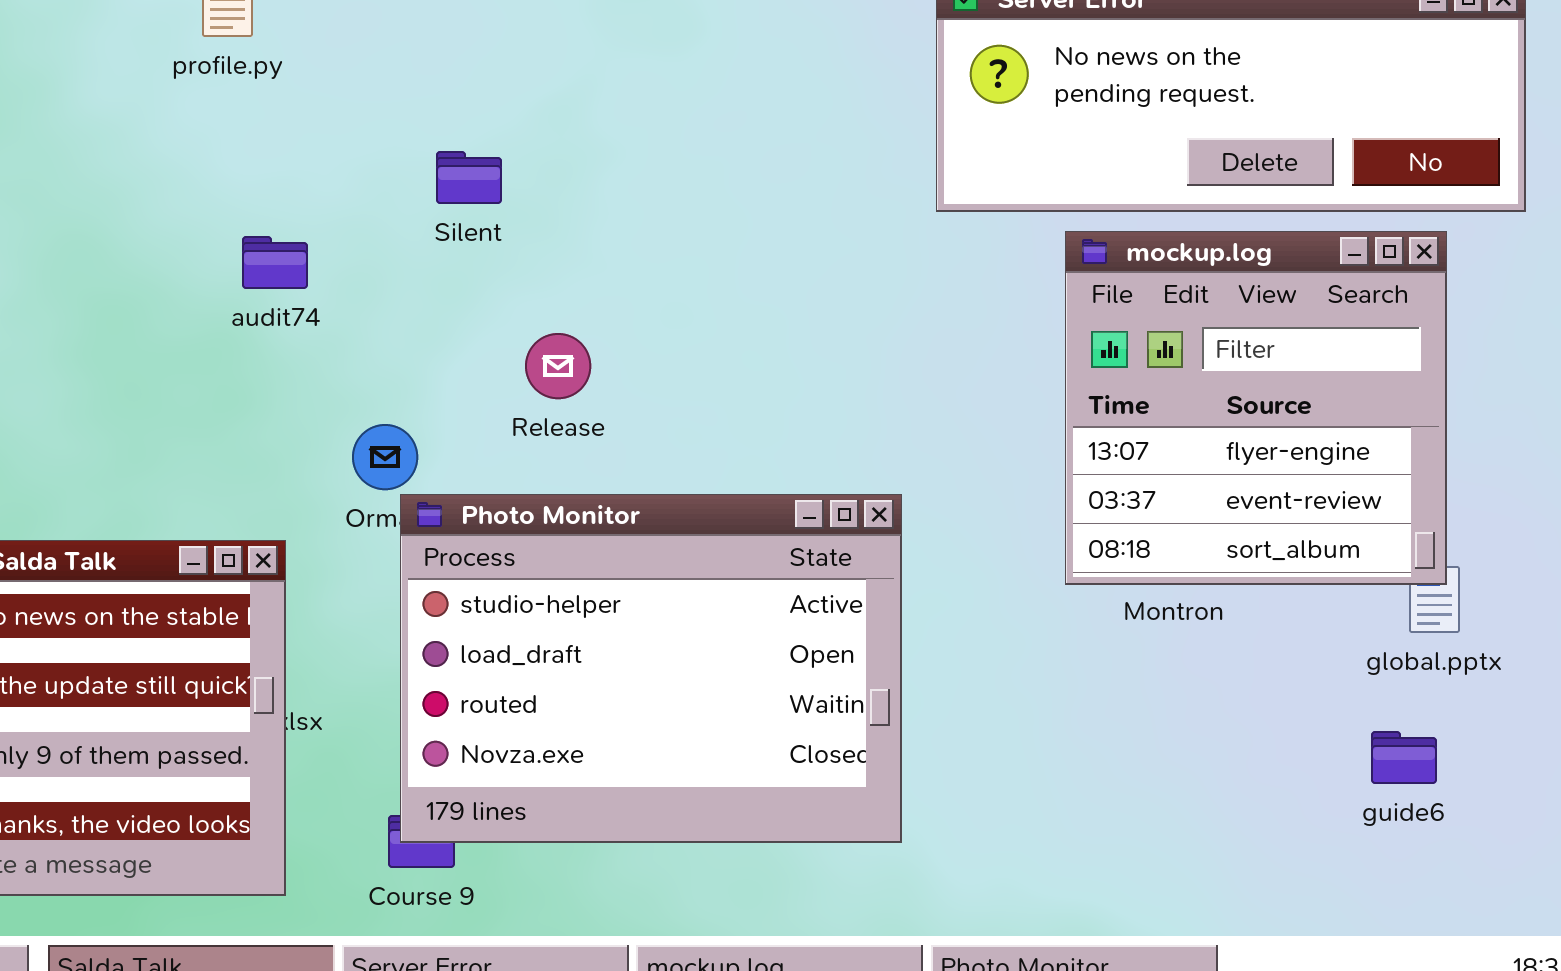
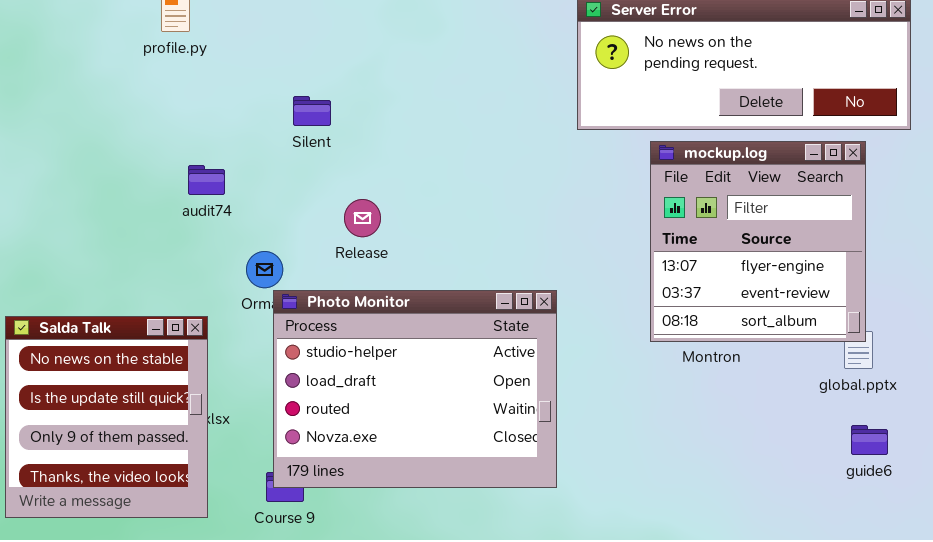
audit74: [242,236,308,289] -> [188,165,225,195], moved
guide6: [1371,731,1437,784] -> [851,425,888,455], moved

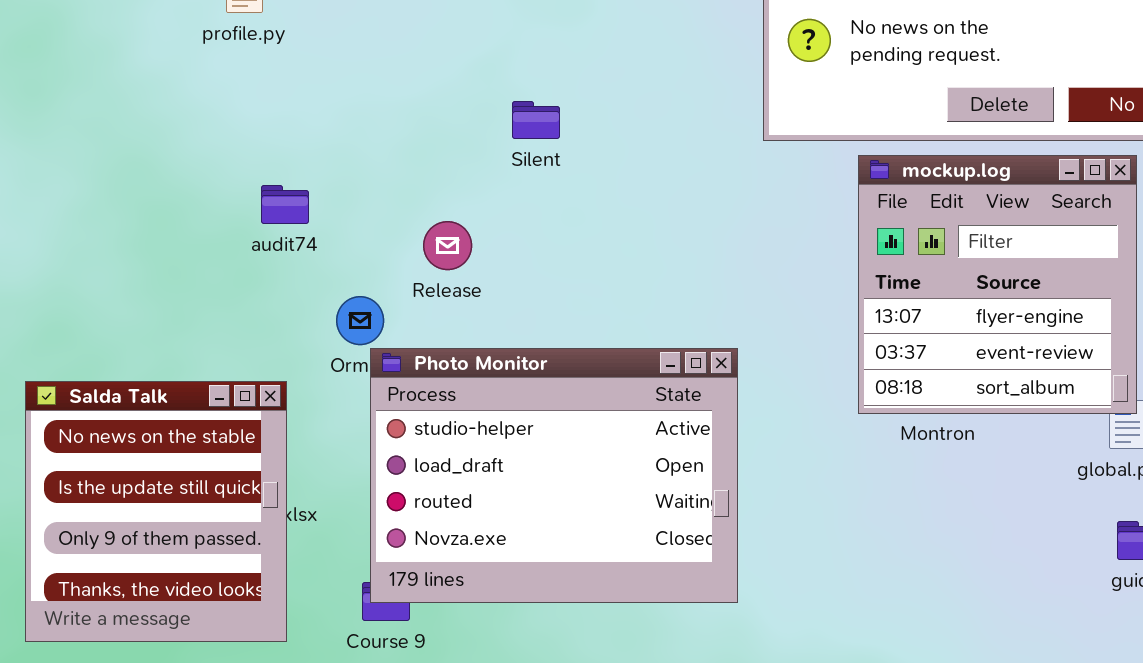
Silent: [293,96,331,126] -> [512,101,560,139], moved
Release: [344,199,381,237] -> [423,221,472,270], moved

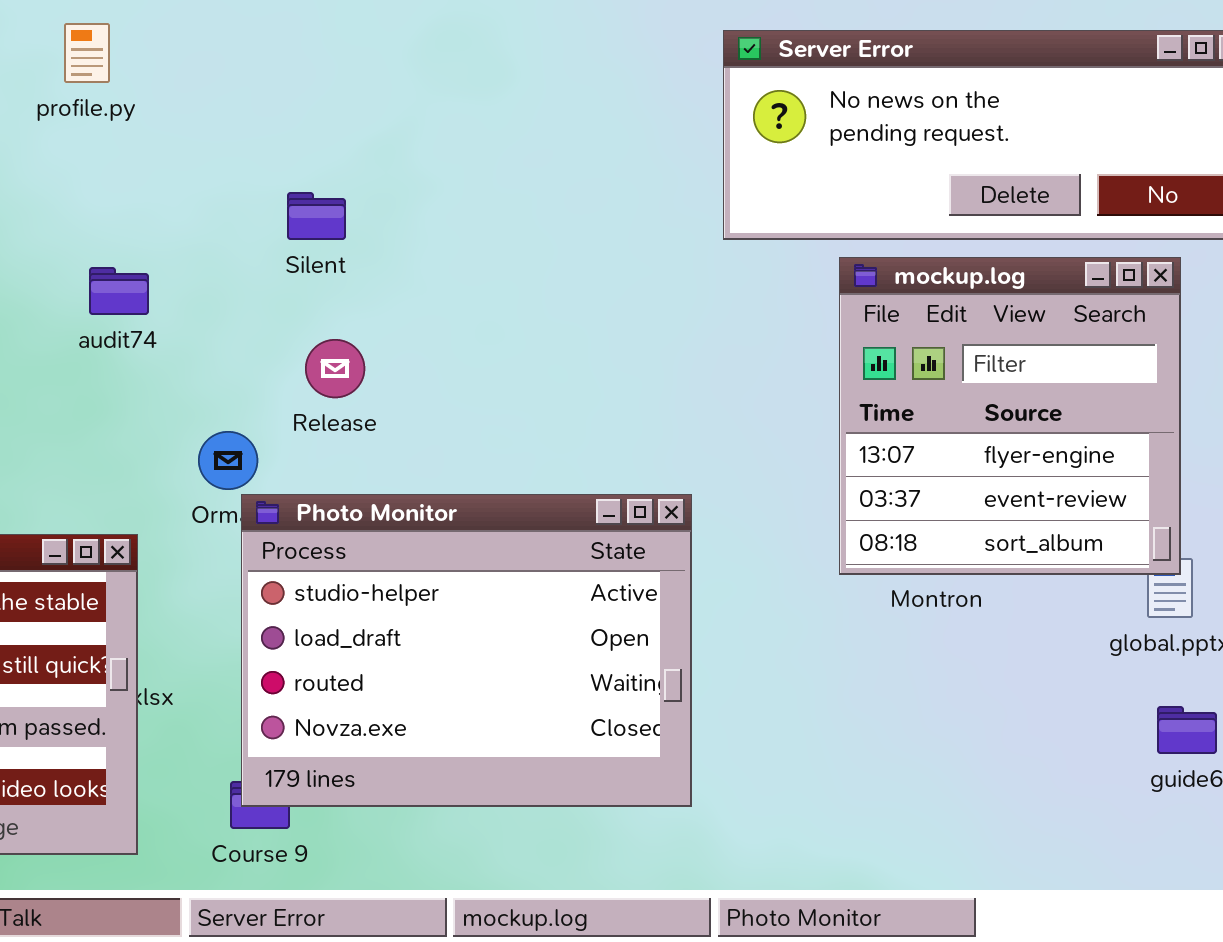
Silent: [512,101,560,139] -> [287,192,346,240], moved
audit74: [261,185,309,224] -> [89,267,149,315], moved

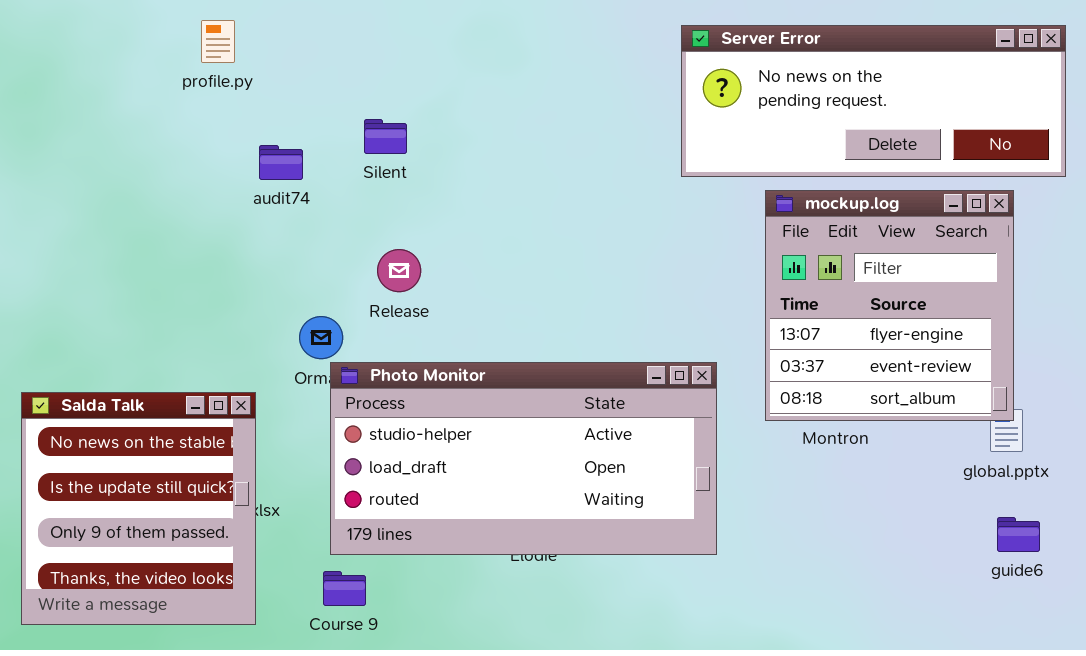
Silent: [287,192,346,240] -> [364,119,407,154], moved
audit74: [89,267,149,315] -> [259,145,303,180], moved
Photo Monitor: [241,494,692,807] -> [330,362,717,555], resized

